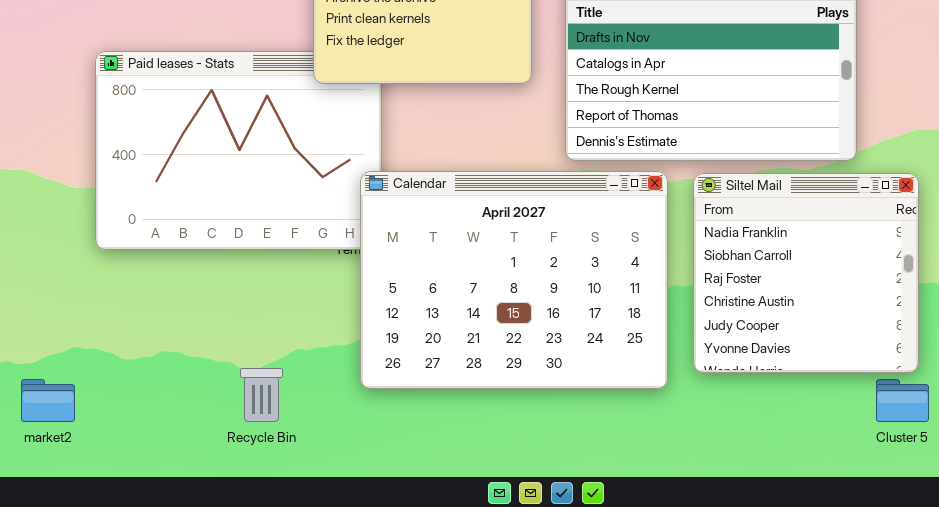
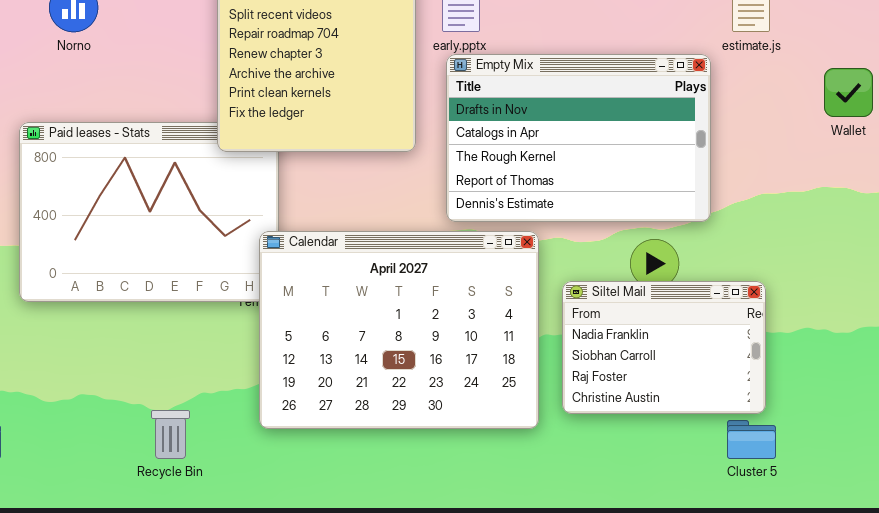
Siltel Mail: [693,173,919,373] -> [562,281,766,414], resized

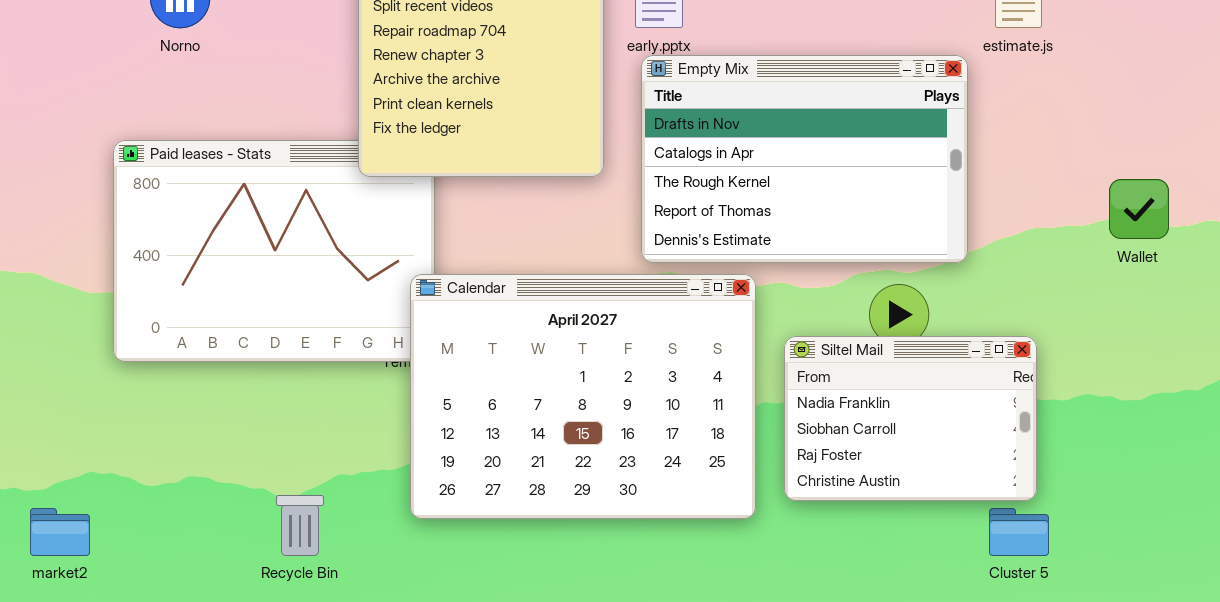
Wallet: [824,68,873,117] -> [1109,179,1169,239], moved

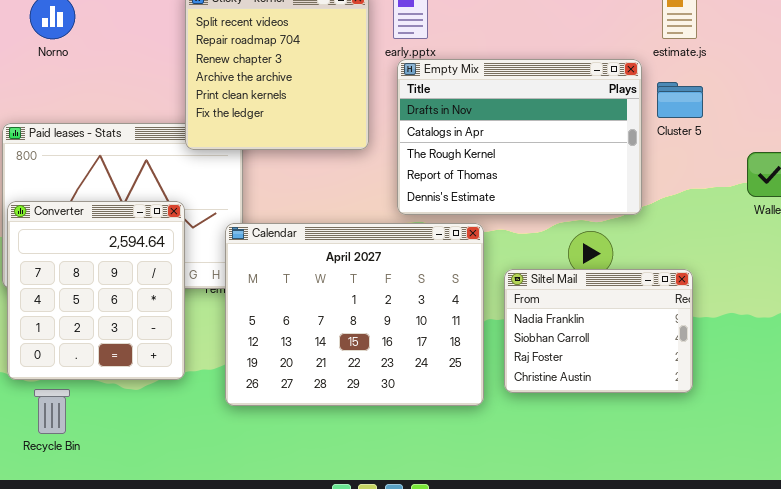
Converter: none -> [7,201,185,380], opened
Recycle Bin: [276,495,324,556] -> [34,389,70,434], moved
Cluster 5: [989,508,1049,556] -> [657,82,703,118], moved

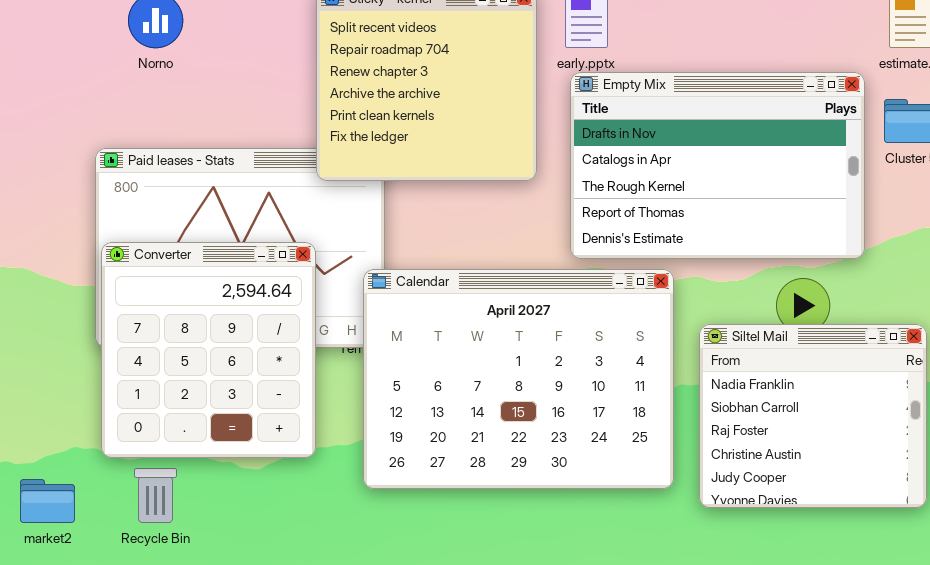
Siltel Mail: [504,269,693,393] -> [699,324,927,508], resized

